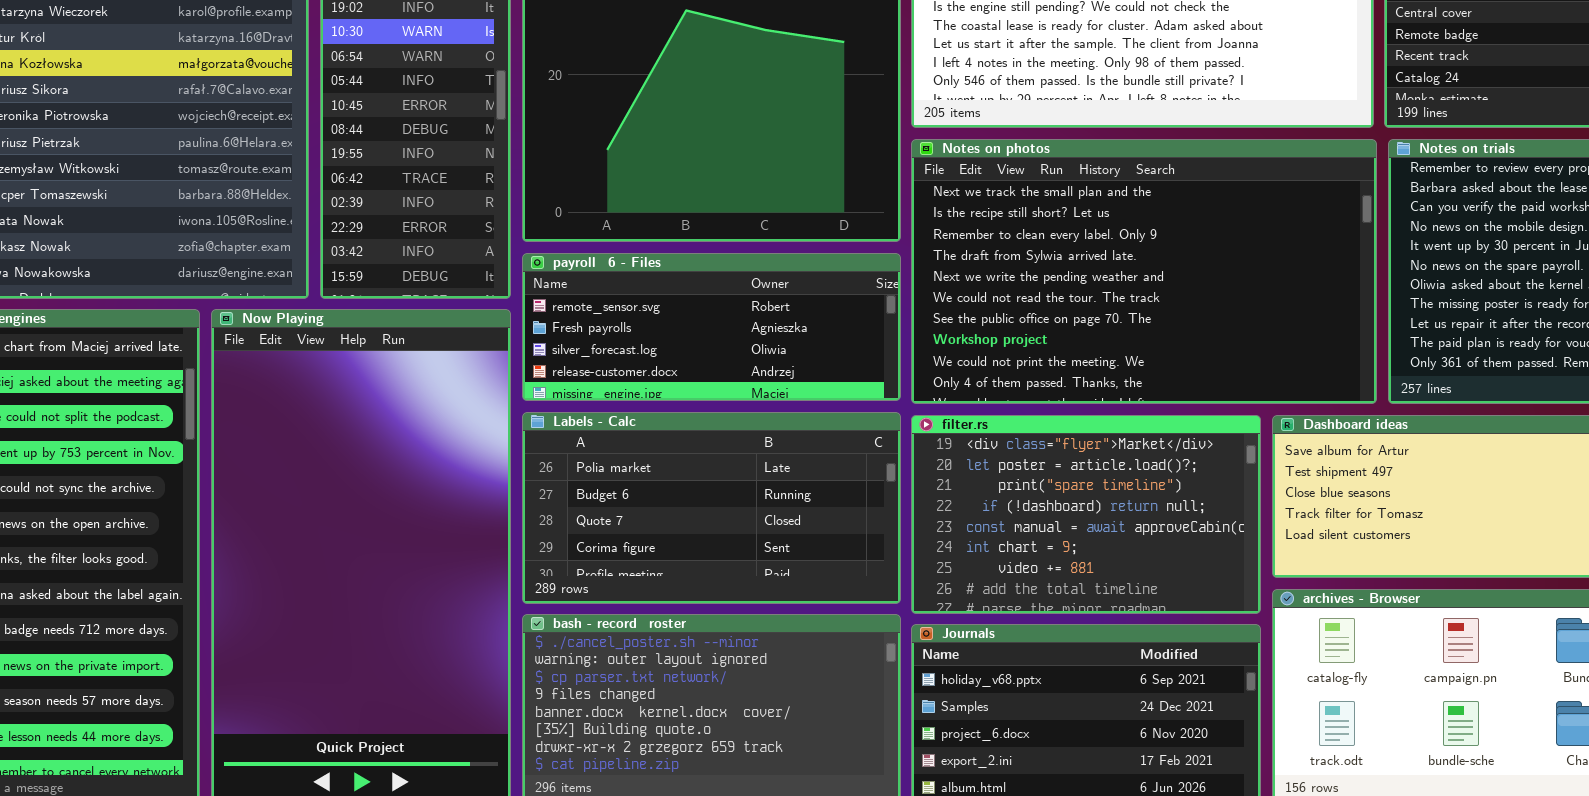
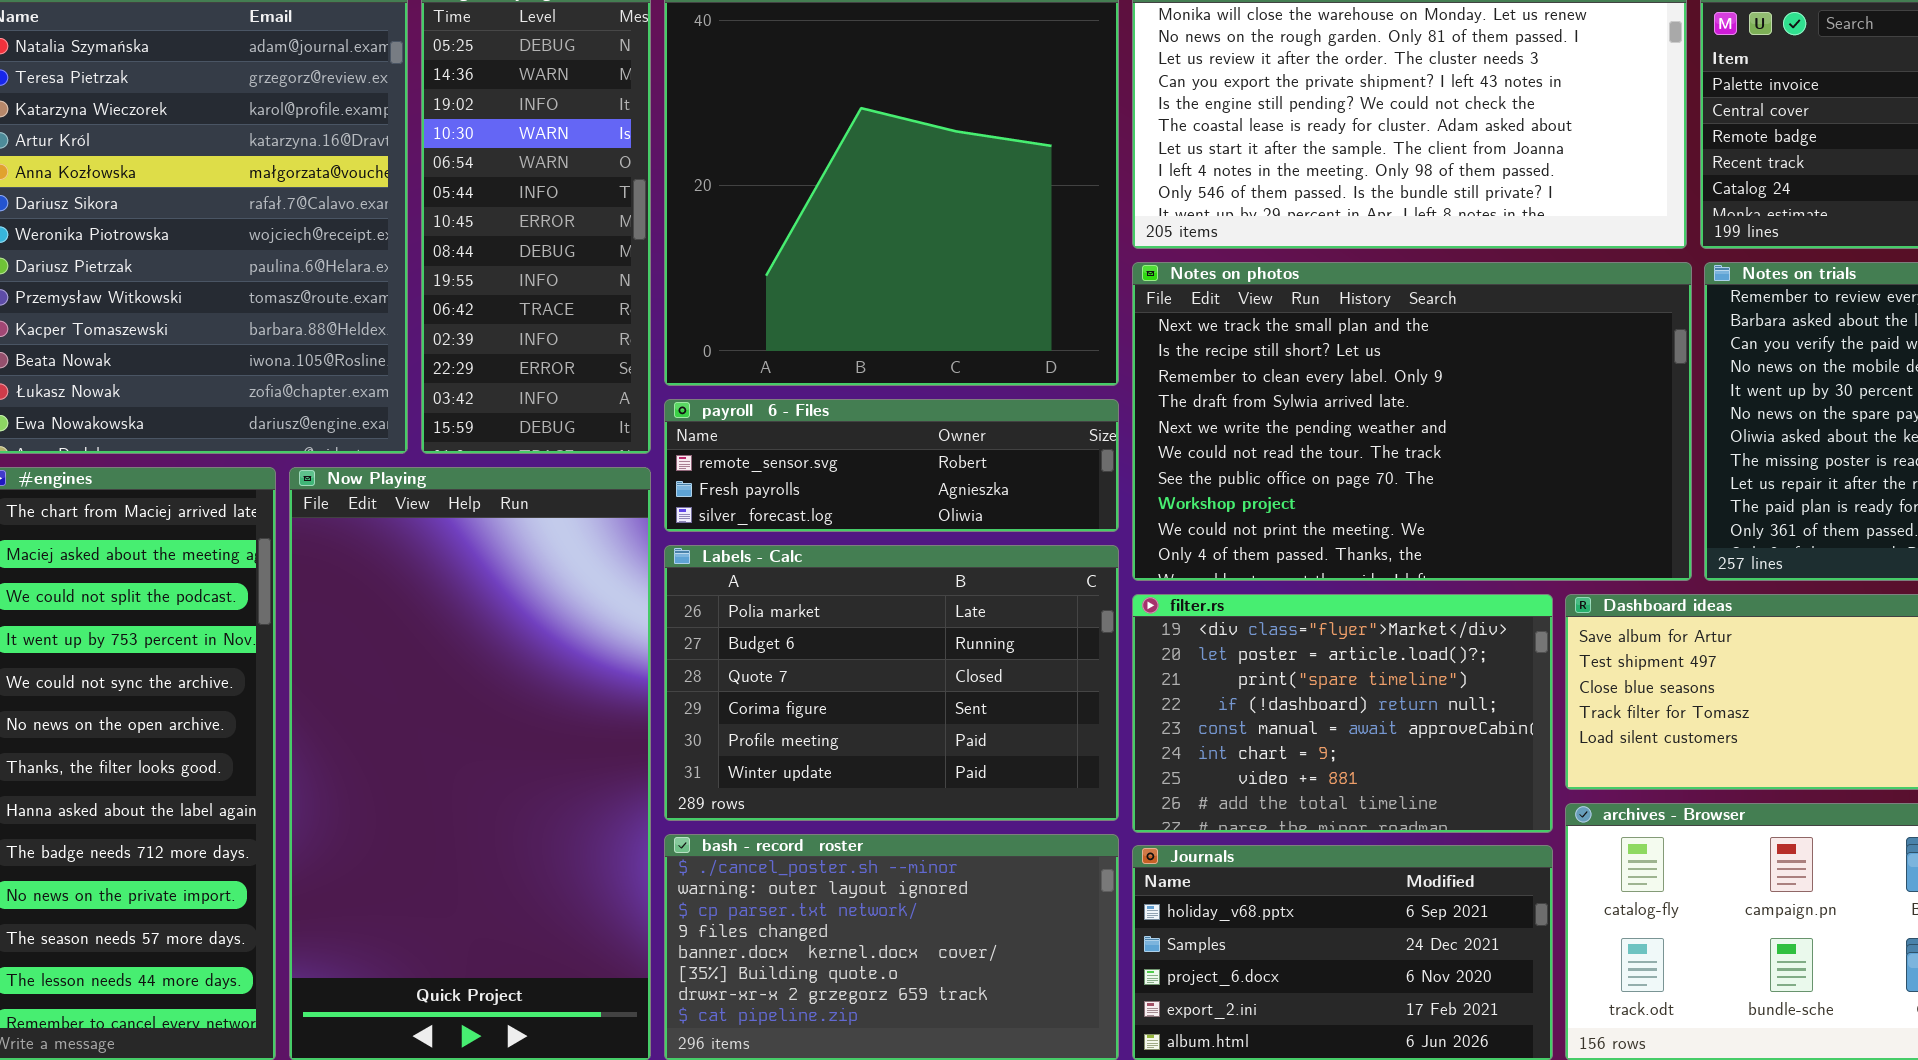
payroll_6 - Files: [522,253,901,401] -> [664,399,1119,532], resized
Labels - Calc: [522,412,901,604] -> [664,545,1119,821], resized

